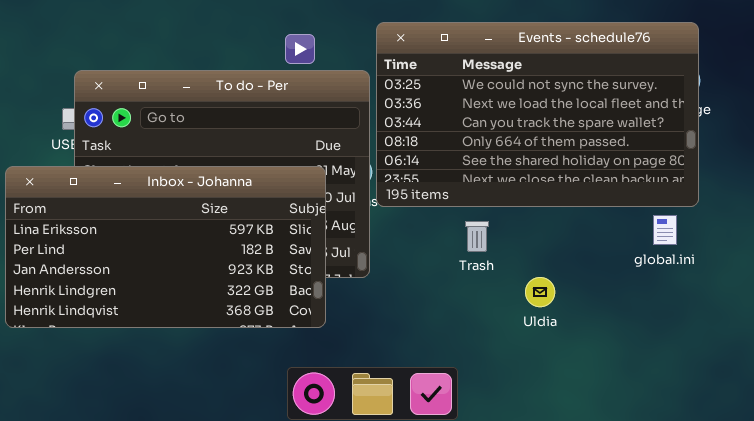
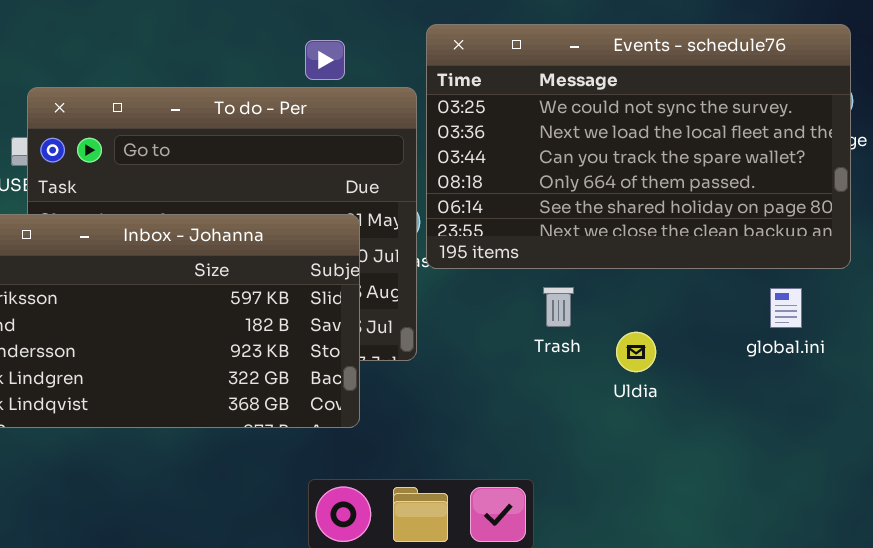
global.ini: [653,215,677,245] -> [770,288,802,328], moved
Uldia: [525,277,555,307] -> [616,332,656,372], moved

